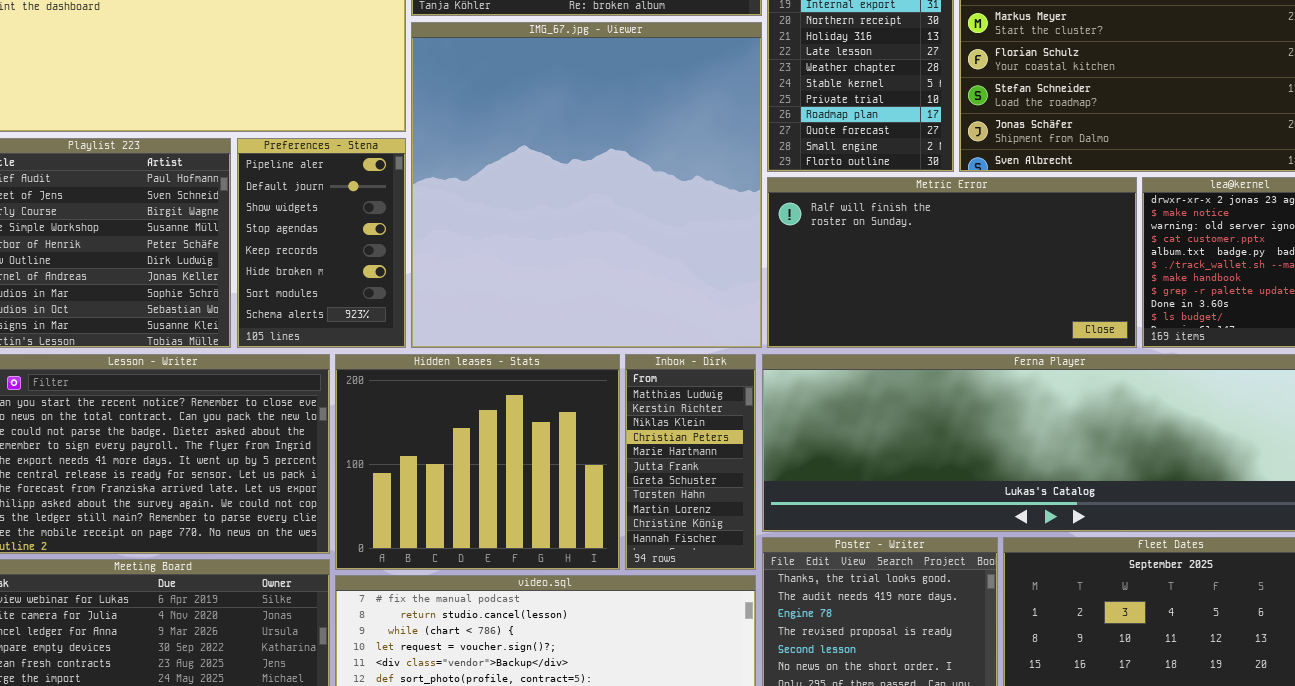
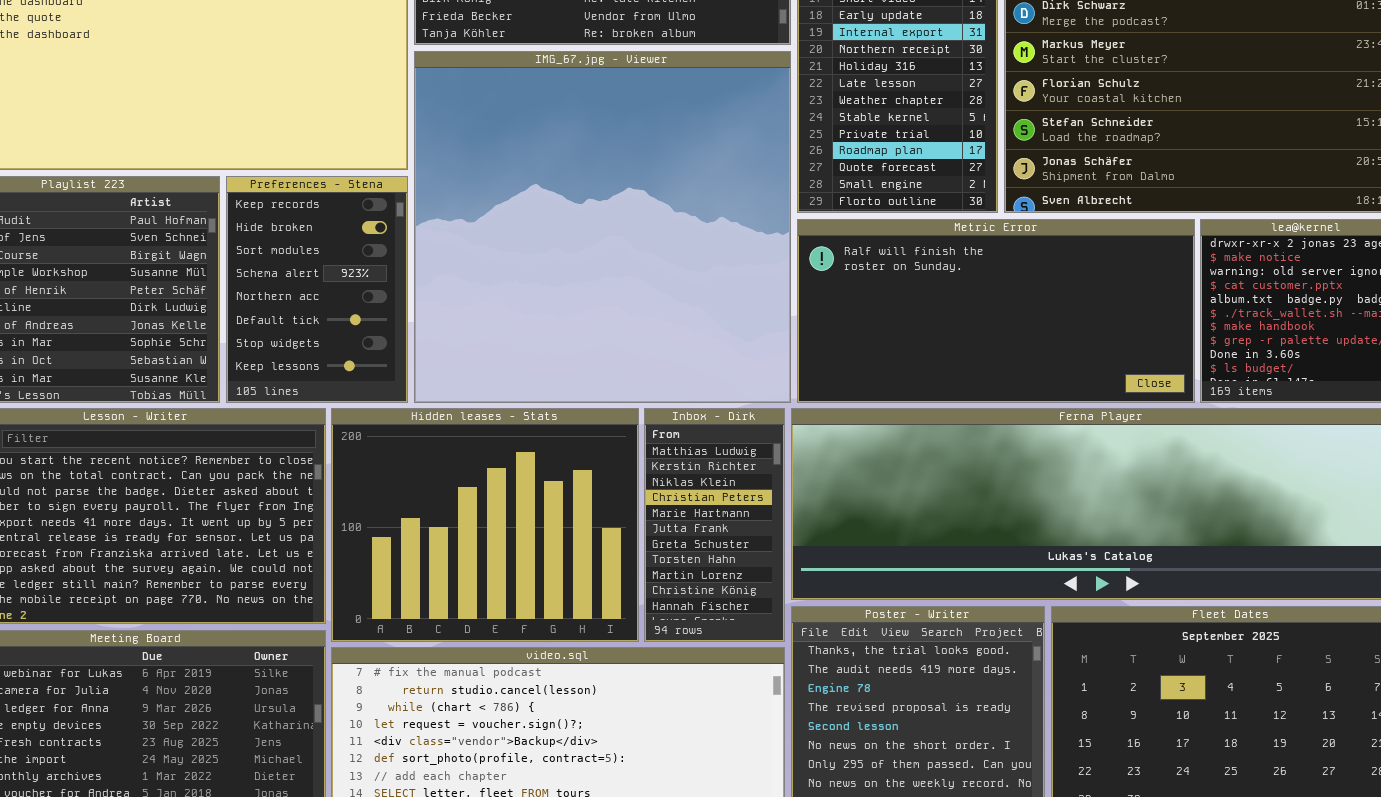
Preferences - Stena: [237,138,406,348] -> [226,176,408,403], scrolled down 4 rows

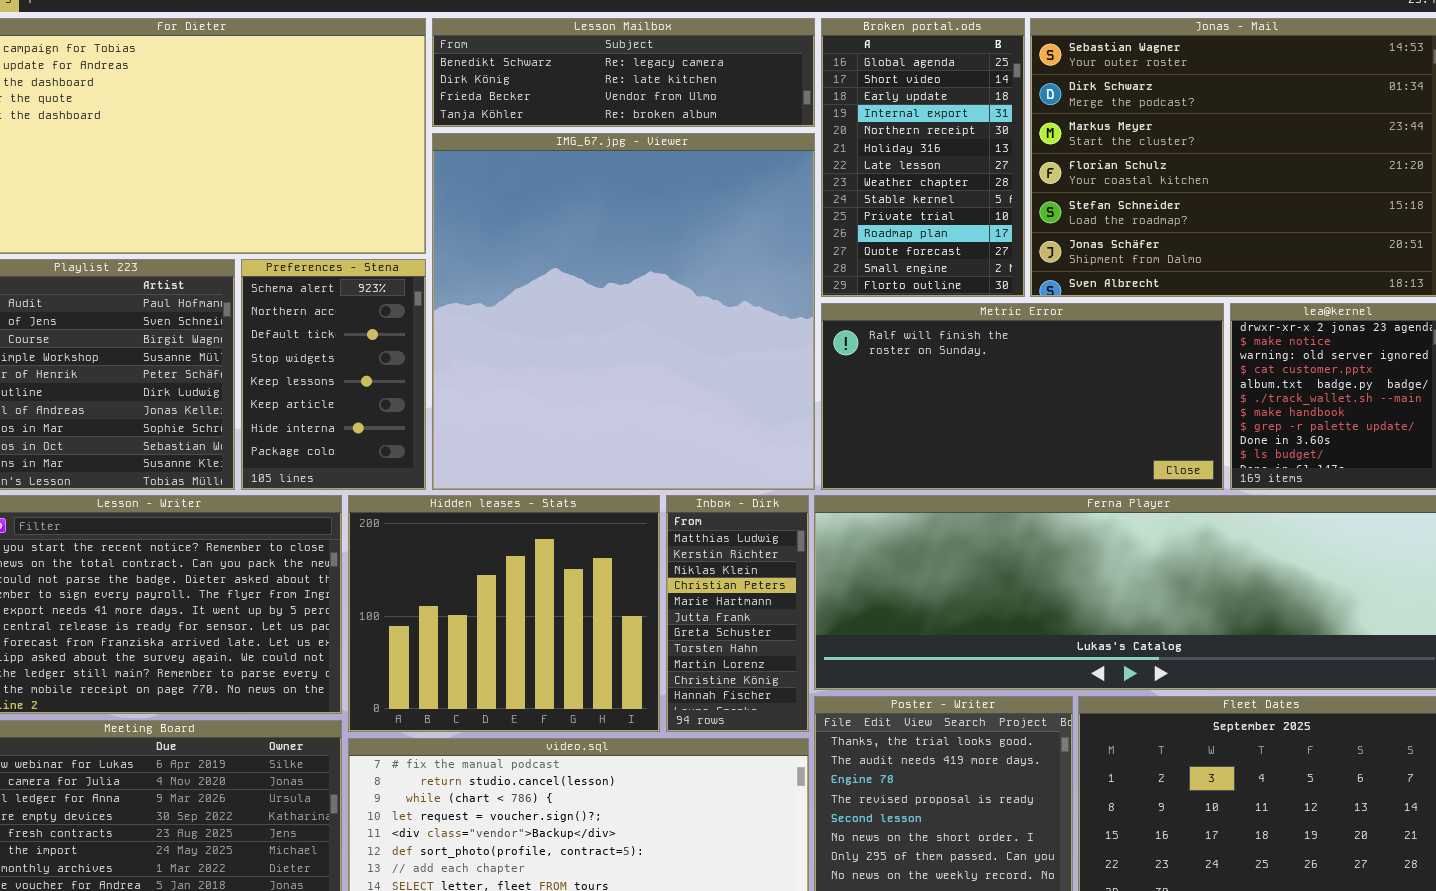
Preferences - Stena: [226,176,408,403] -> [241,259,426,490], scrolled down 3 rows

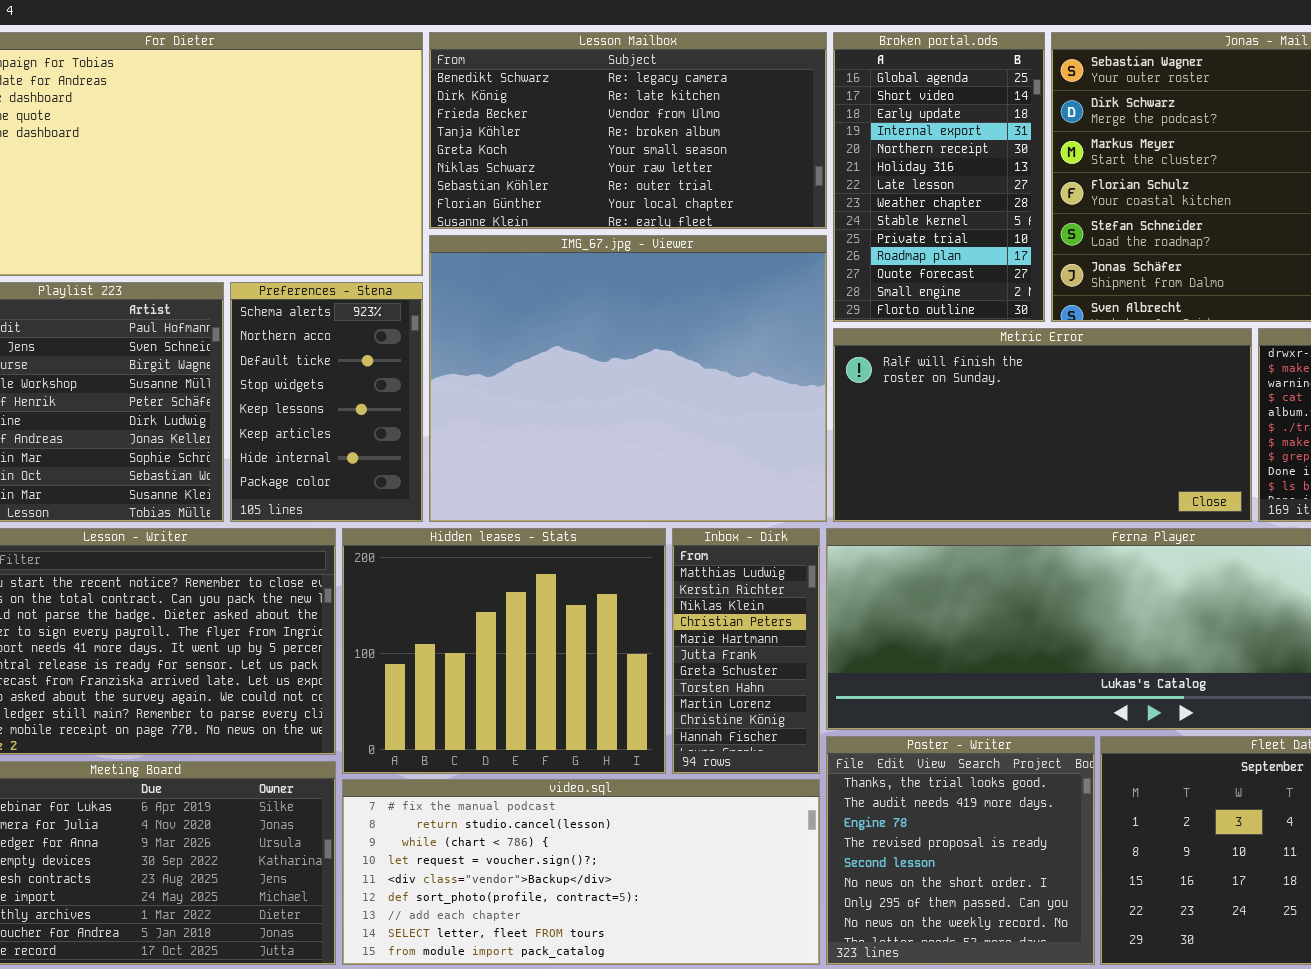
Lesson Mailbox: [432,18,815,127] -> [429,32,827,229], resized
IMG_67.jpg - Viewer: [432,133,815,490] -> [429,235,827,522], resized

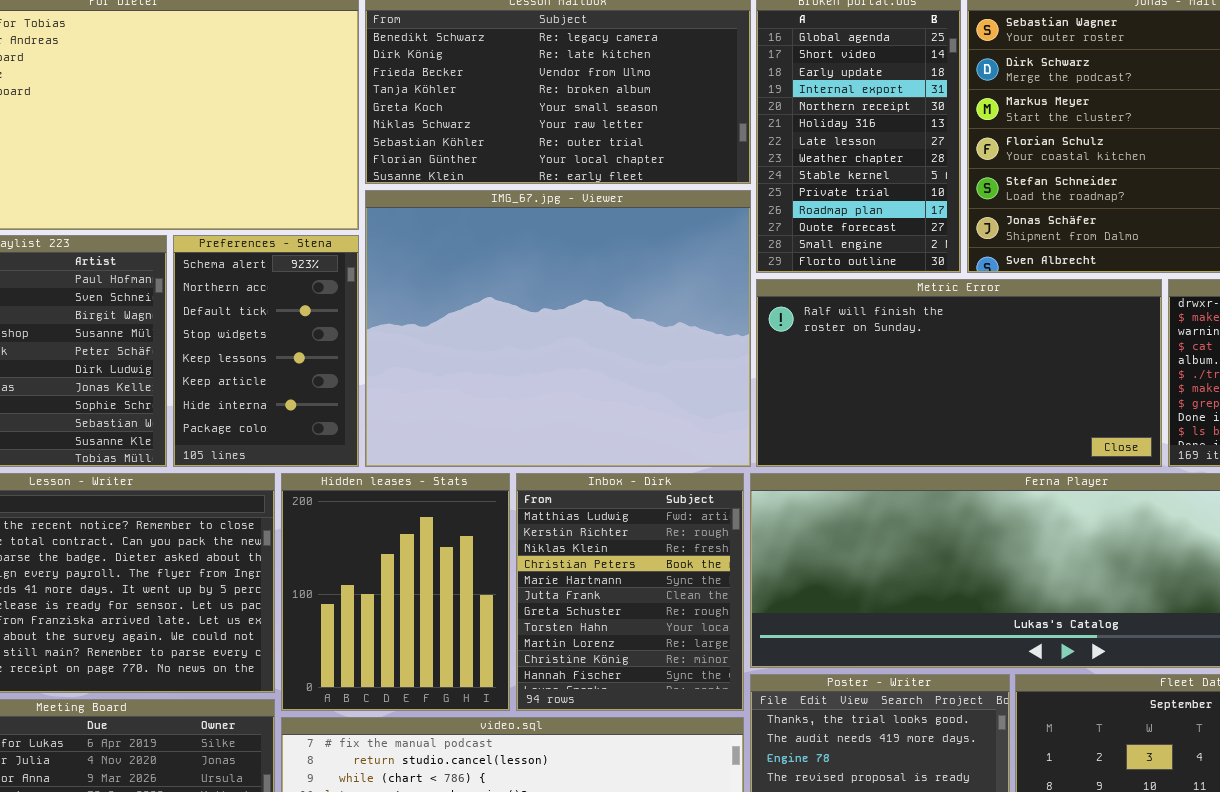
Hidden leases - Stats: [342,528,666,774] -> [281,473,510,711], resized
Inbox - Dirk: [672,528,820,774] -> [516,473,744,711], resized

